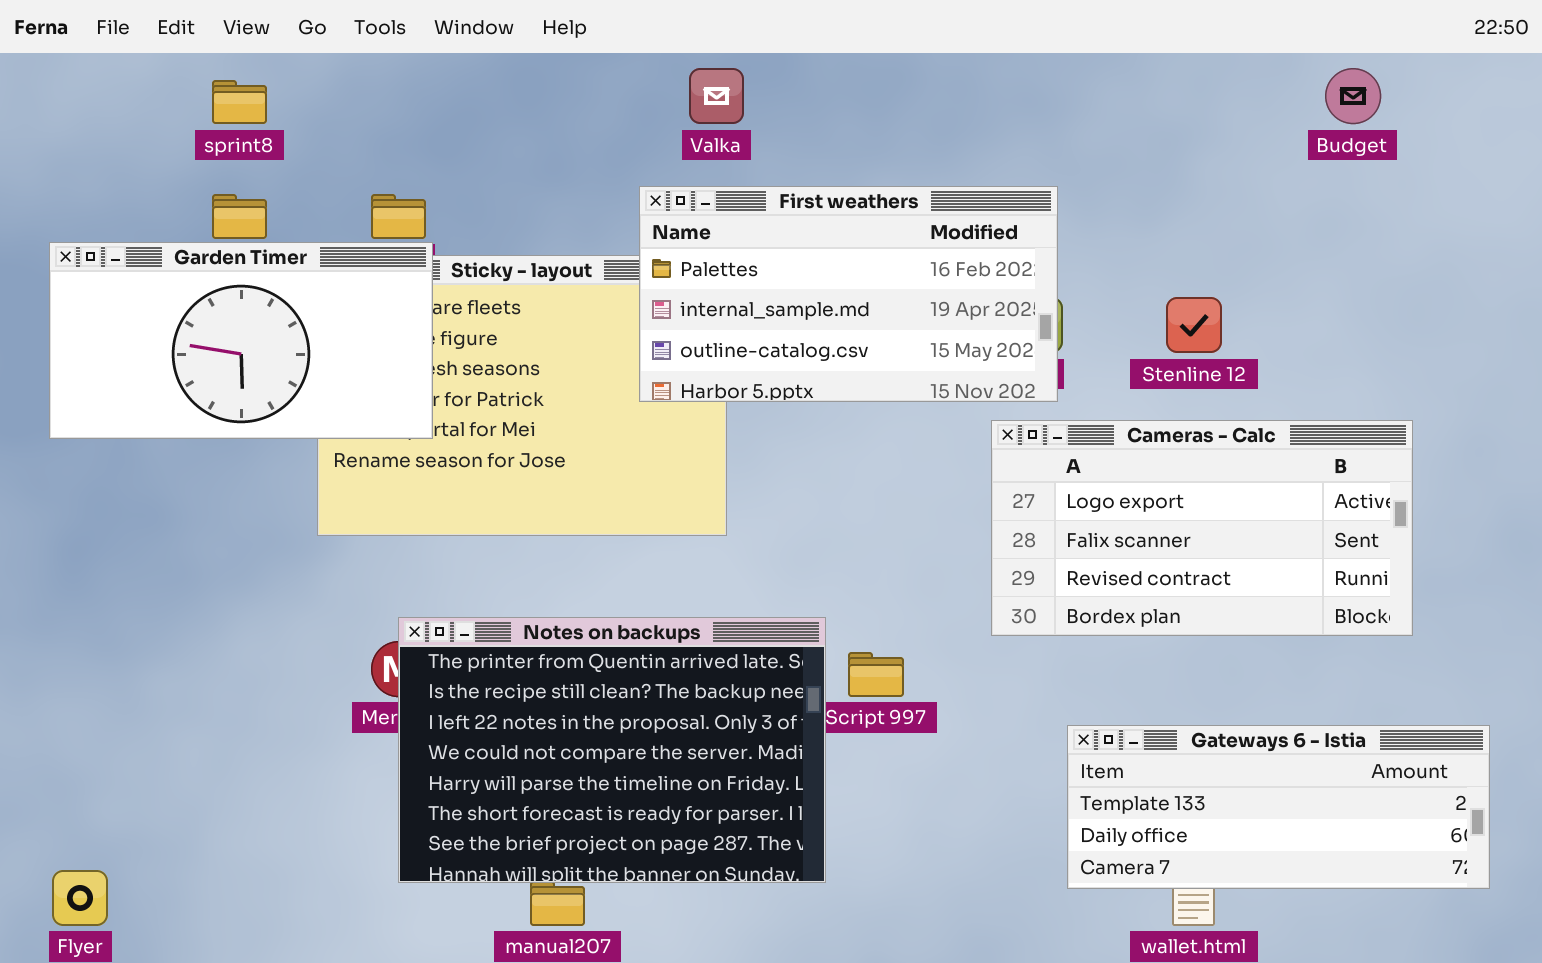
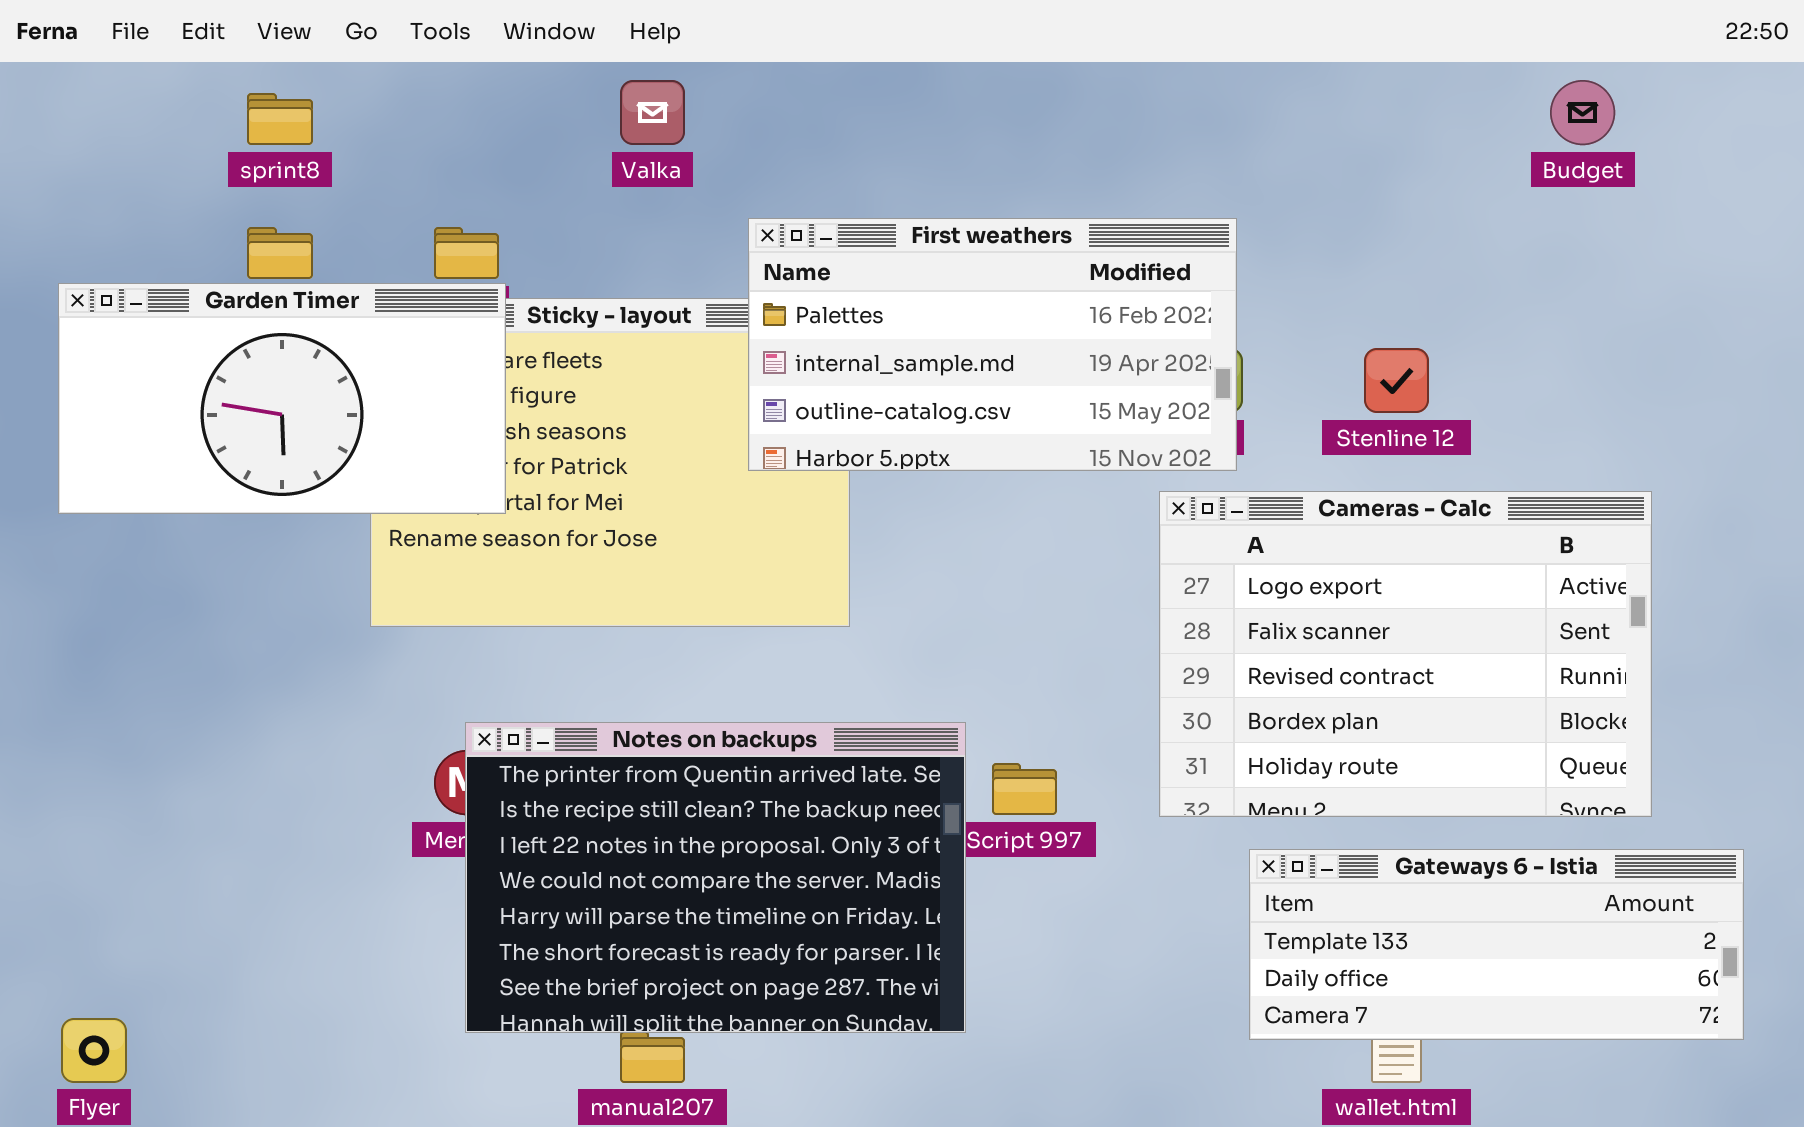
Valka: [689,68,744,124] -> [620,80,685,145], moved
Cameras - Calc: [991,420,1413,636] -> [1159,491,1652,817], resized

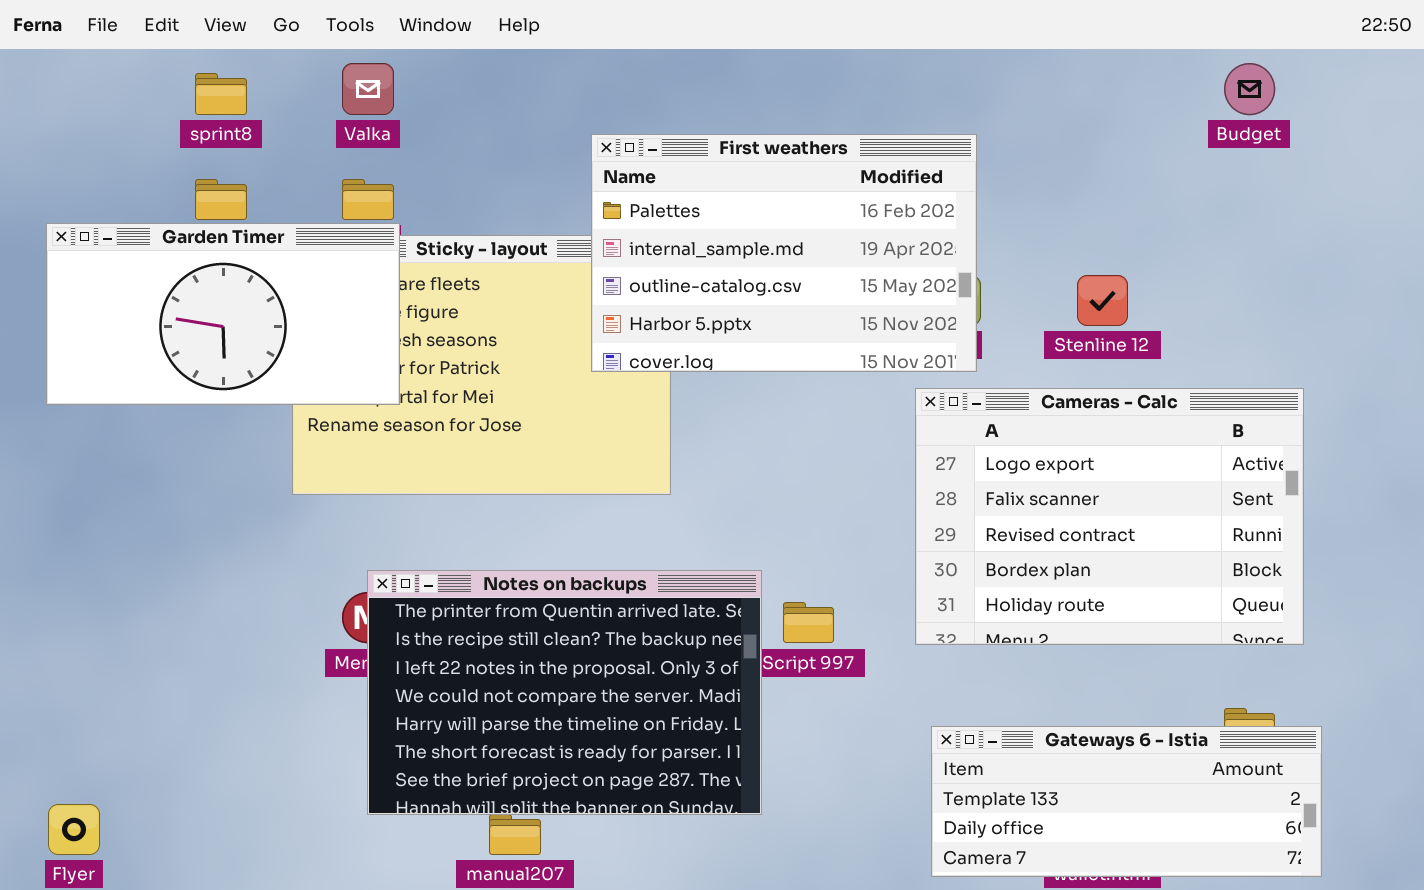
Valka: [620,80,685,145] -> [342,63,394,115], moved
First weathers: [748,218,1237,471] -> [591,134,977,372], resized
Gateways 6 - Istia: [1249,849,1744,1040] -> [931,726,1322,877], moved

